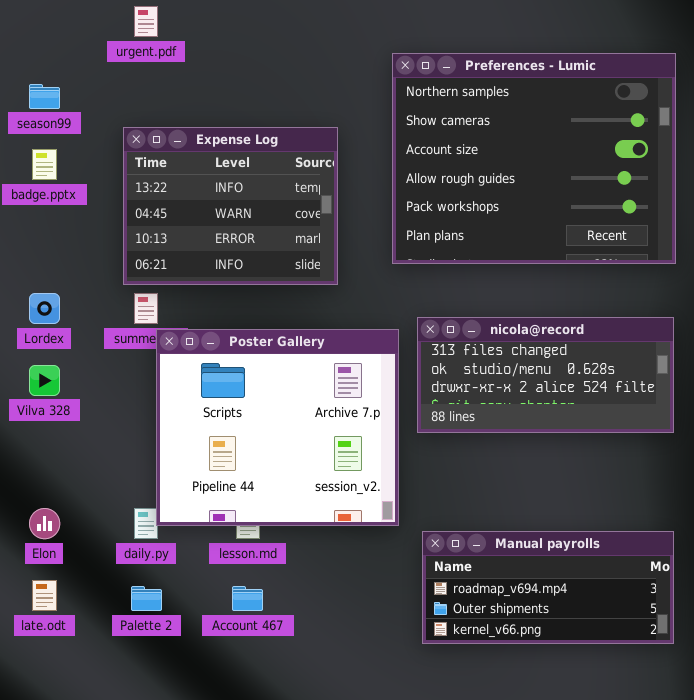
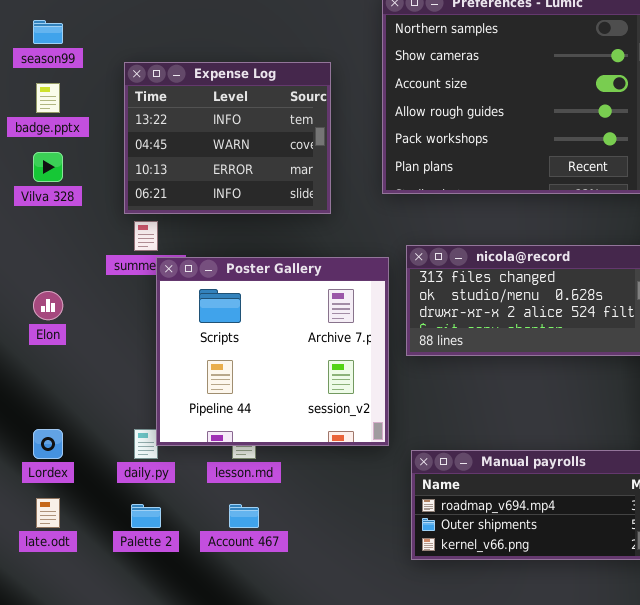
Lordex: [29,293,60,324] -> [33,429,63,459], moved
Vilva 328: [29,365,60,396] -> [33,152,63,182], moved
Elon: [29,508,60,539] -> [33,291,63,320], moved

